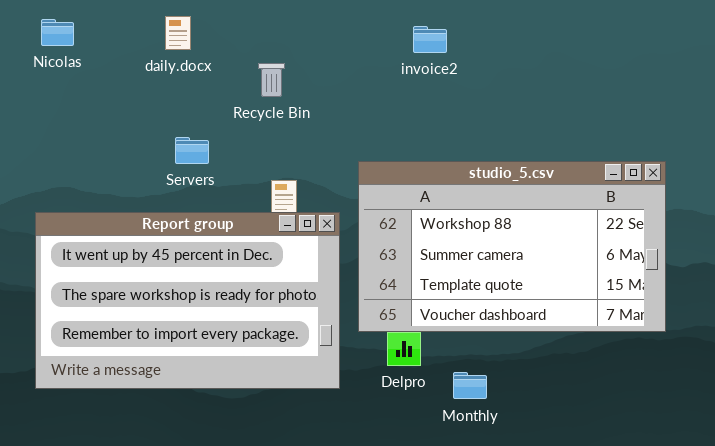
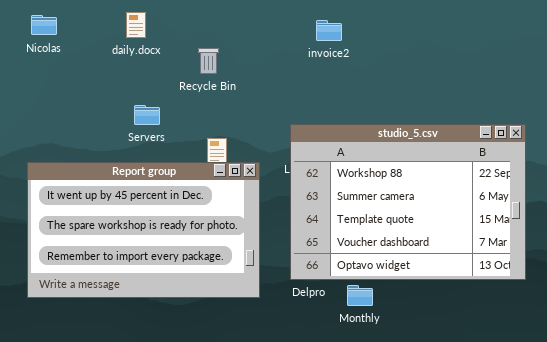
studio_5.csv: [358,161,666,332] -> [290,124,526,280], moved, resized

